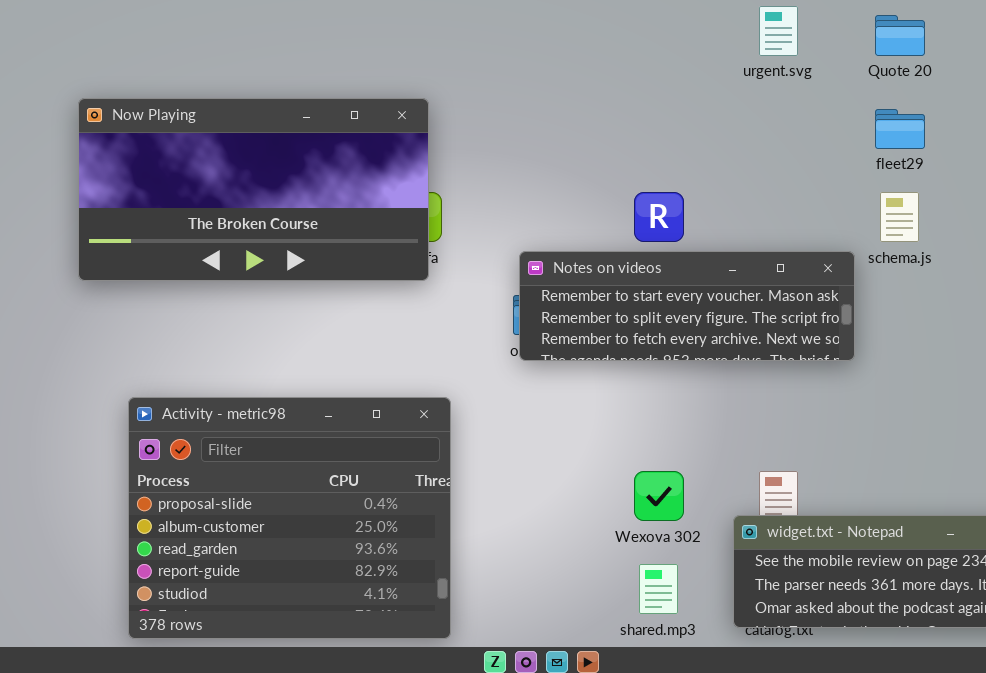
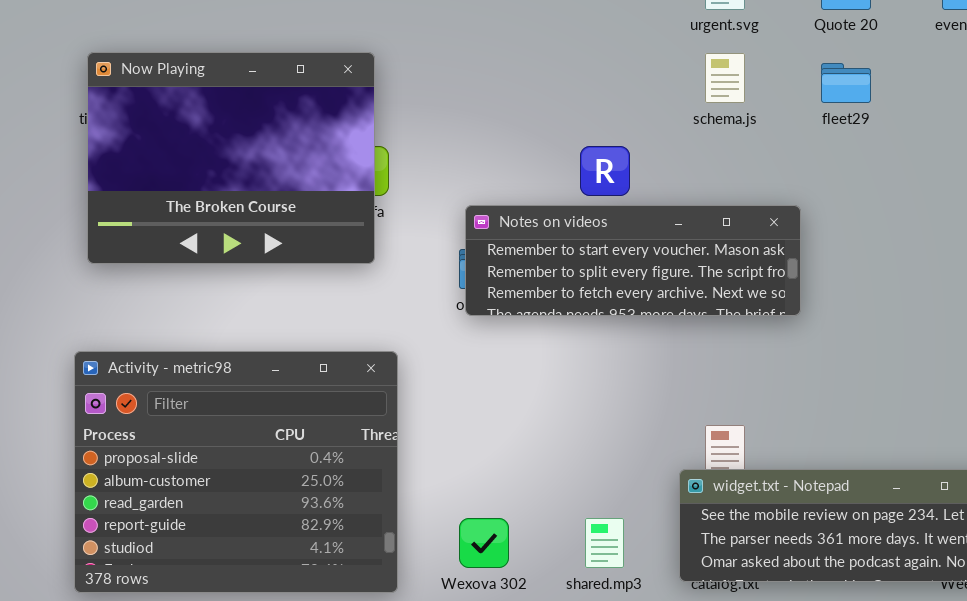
Now Playing: [78,98,429,281] -> [87,52,375,264], resized
schema.js: [880,192,919,242] -> [705,53,745,103], moved
Wexova 302: [634,471,684,521] -> [459,518,509,568], moved

